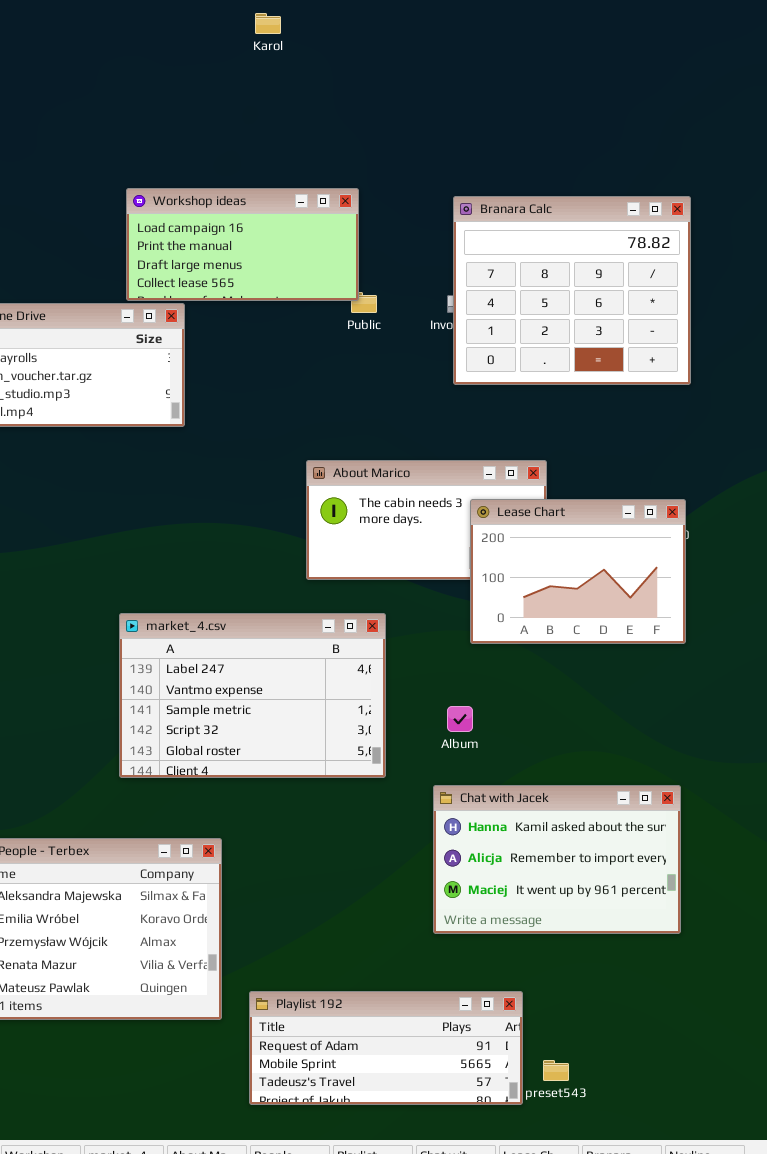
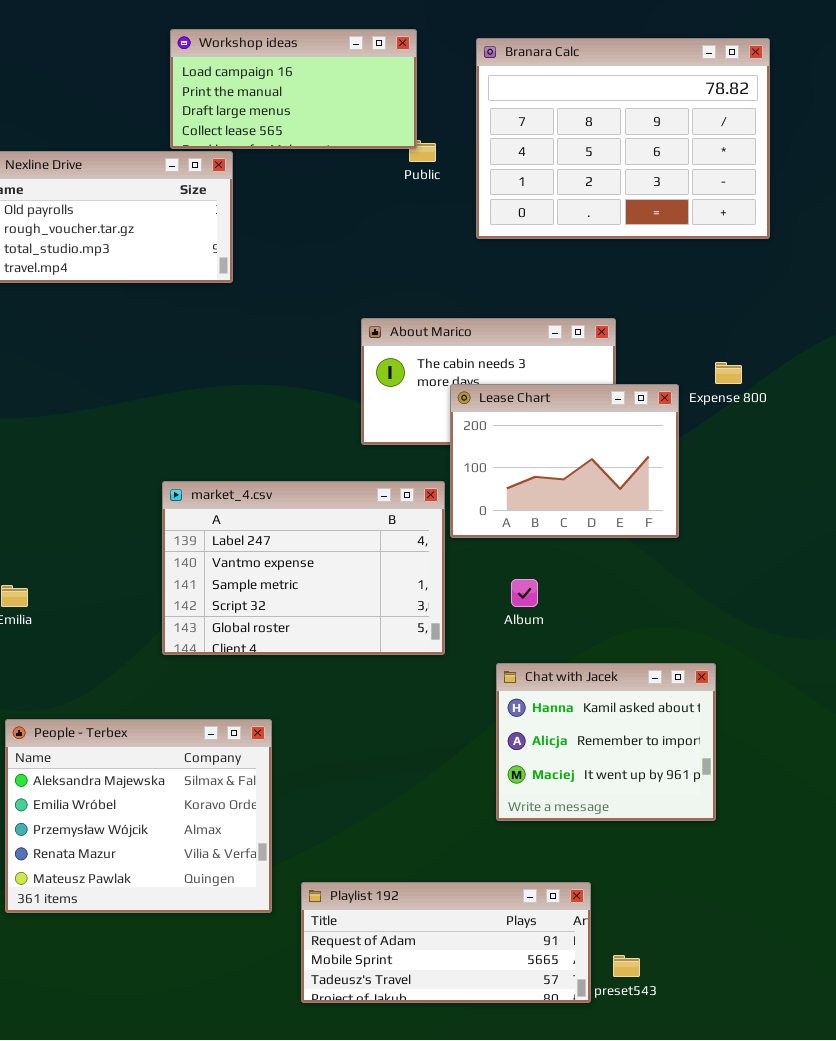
Branara Calc: [453,196,691,385] -> [476,38,770,239], resized
Lease Chart: [470,499,686,644] -> [450,384,679,538], moved
Chat with Jacek: [433,785,681,934] -> [496,663,716,821], resized

